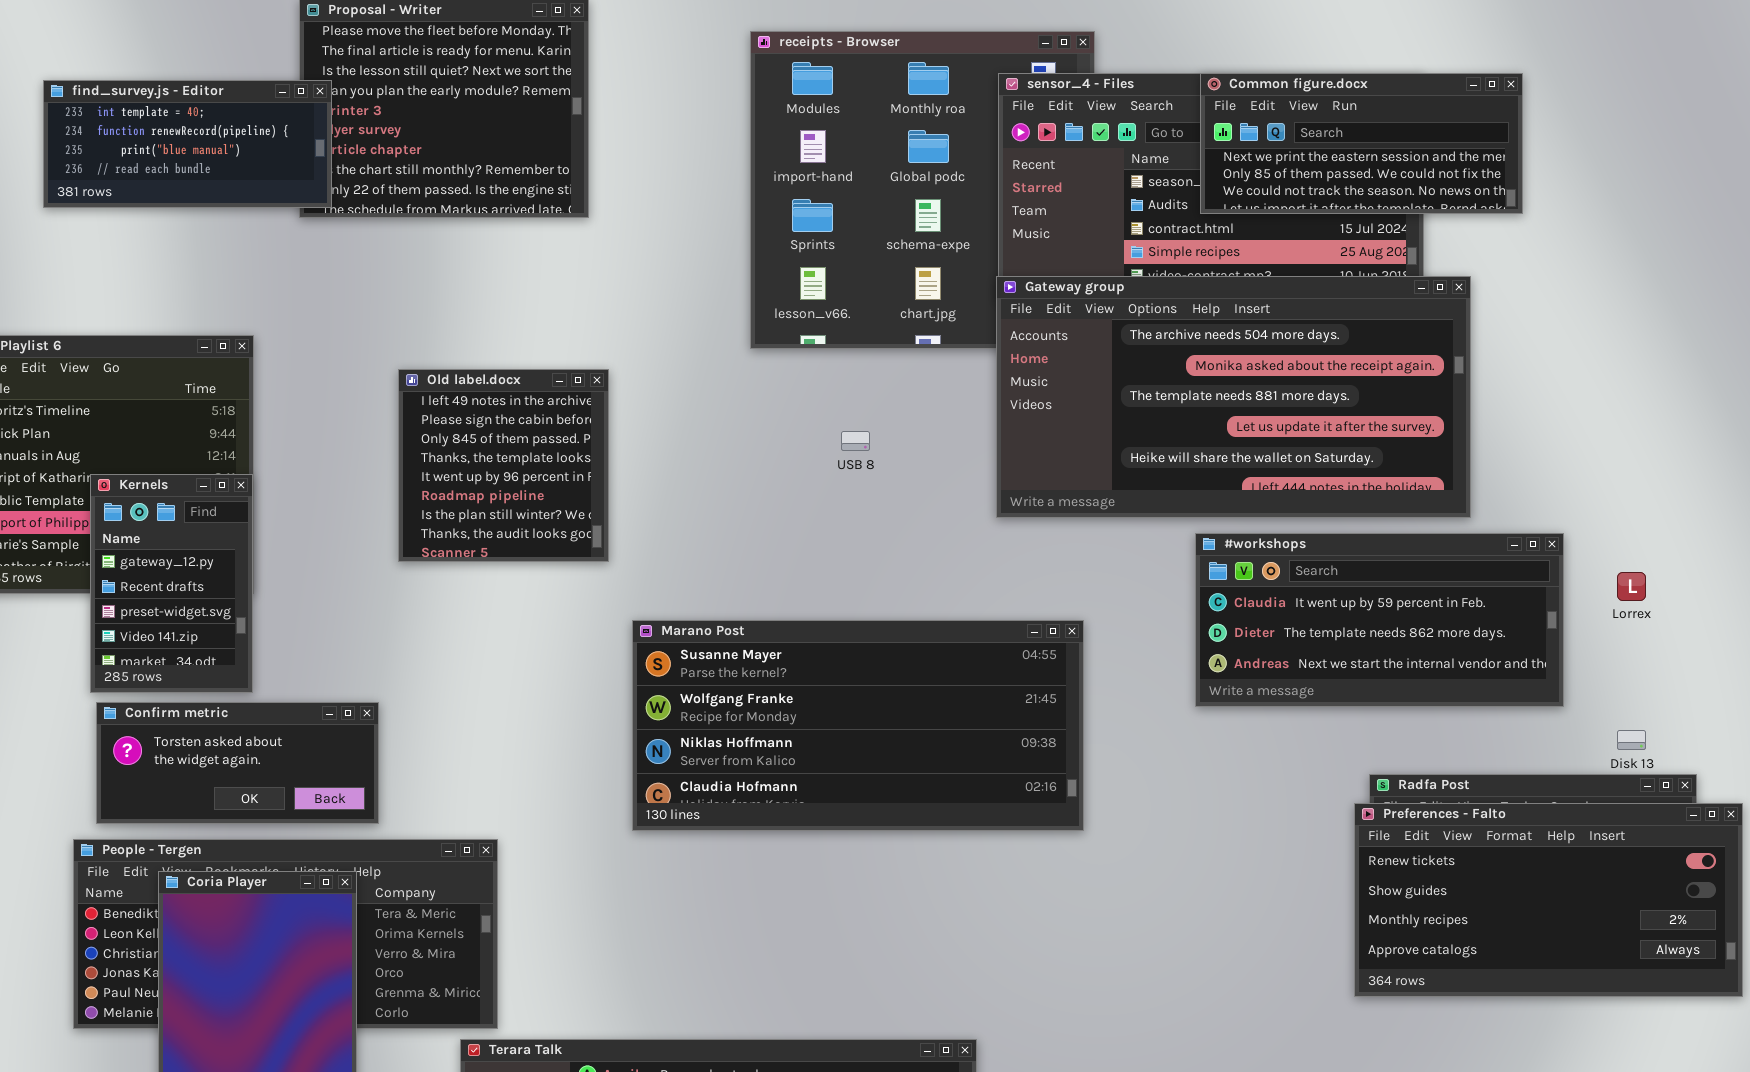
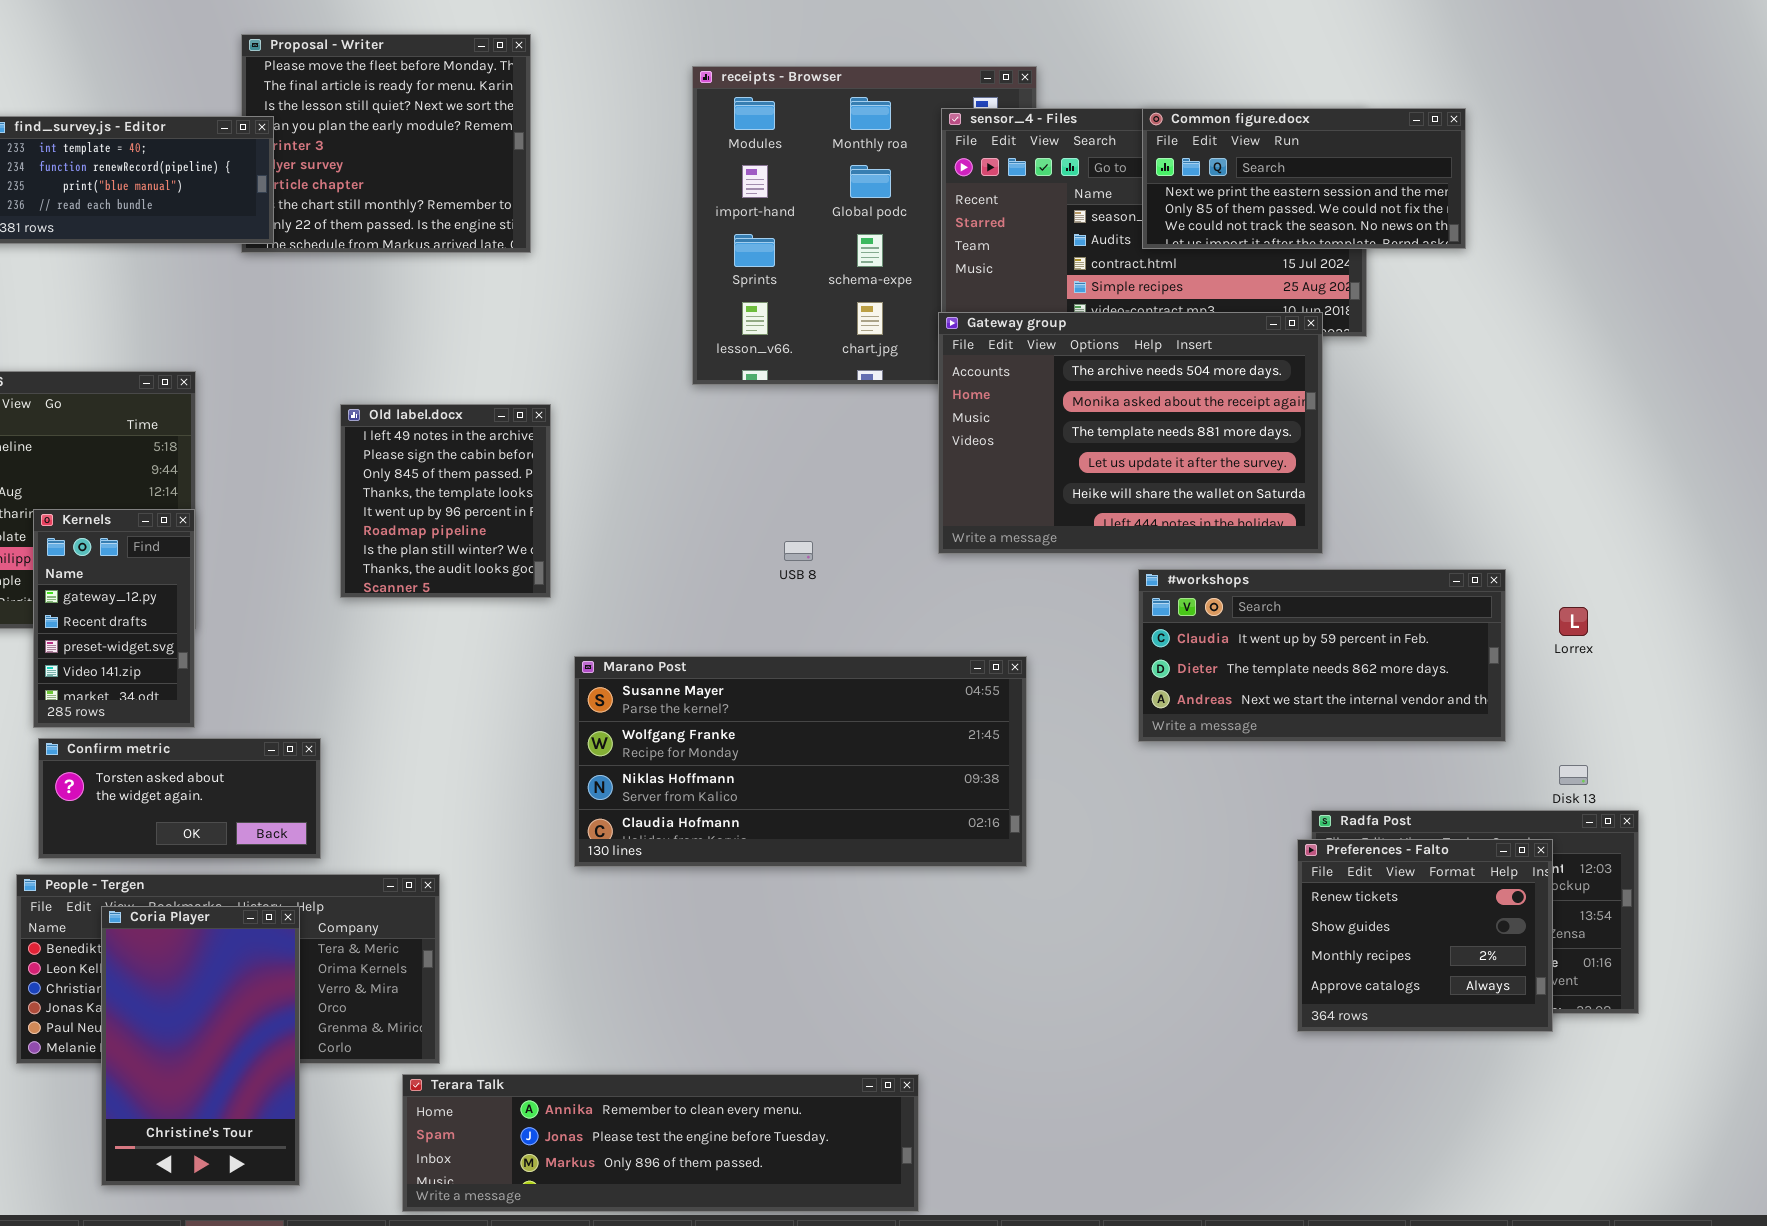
Gateway group: [996,276,1471,518] -> [938,312,1323,554], resized
USB 8: [841,431,870,451] -> [784,541,813,561], moved
Preferences - Falto: [1354,803,1743,997] -> [1297,839,1553,1032], resized

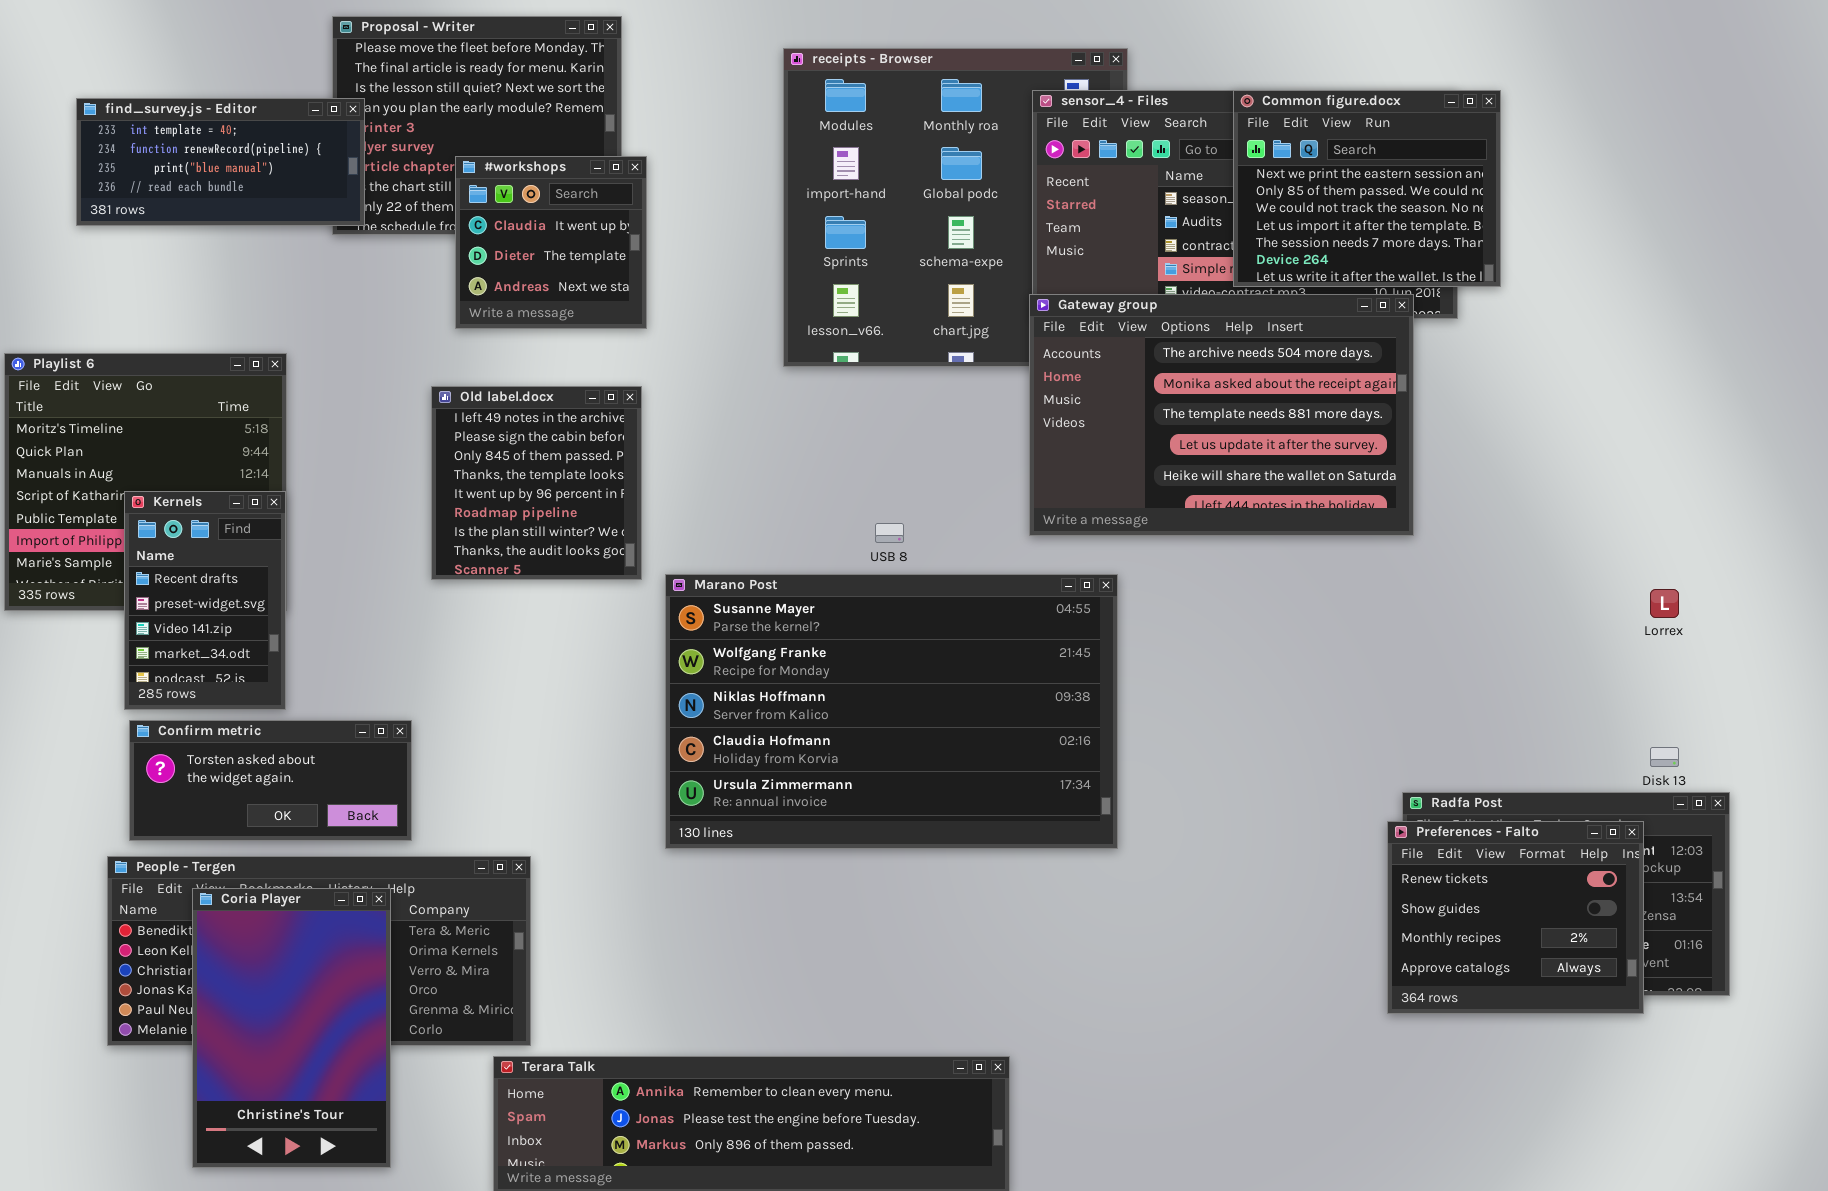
Common figure.docx: [1142,108,1466,249] -> [1233,90,1501,287], resized
Kernels: [33,509,195,728] -> [124,491,286,710], scrolled down 1 row
#workshops: [1138,569,1506,742] -> [455,156,647,329], moved, resized
Marano Post: [574,656,1027,867] -> [665,574,1118,849], resized

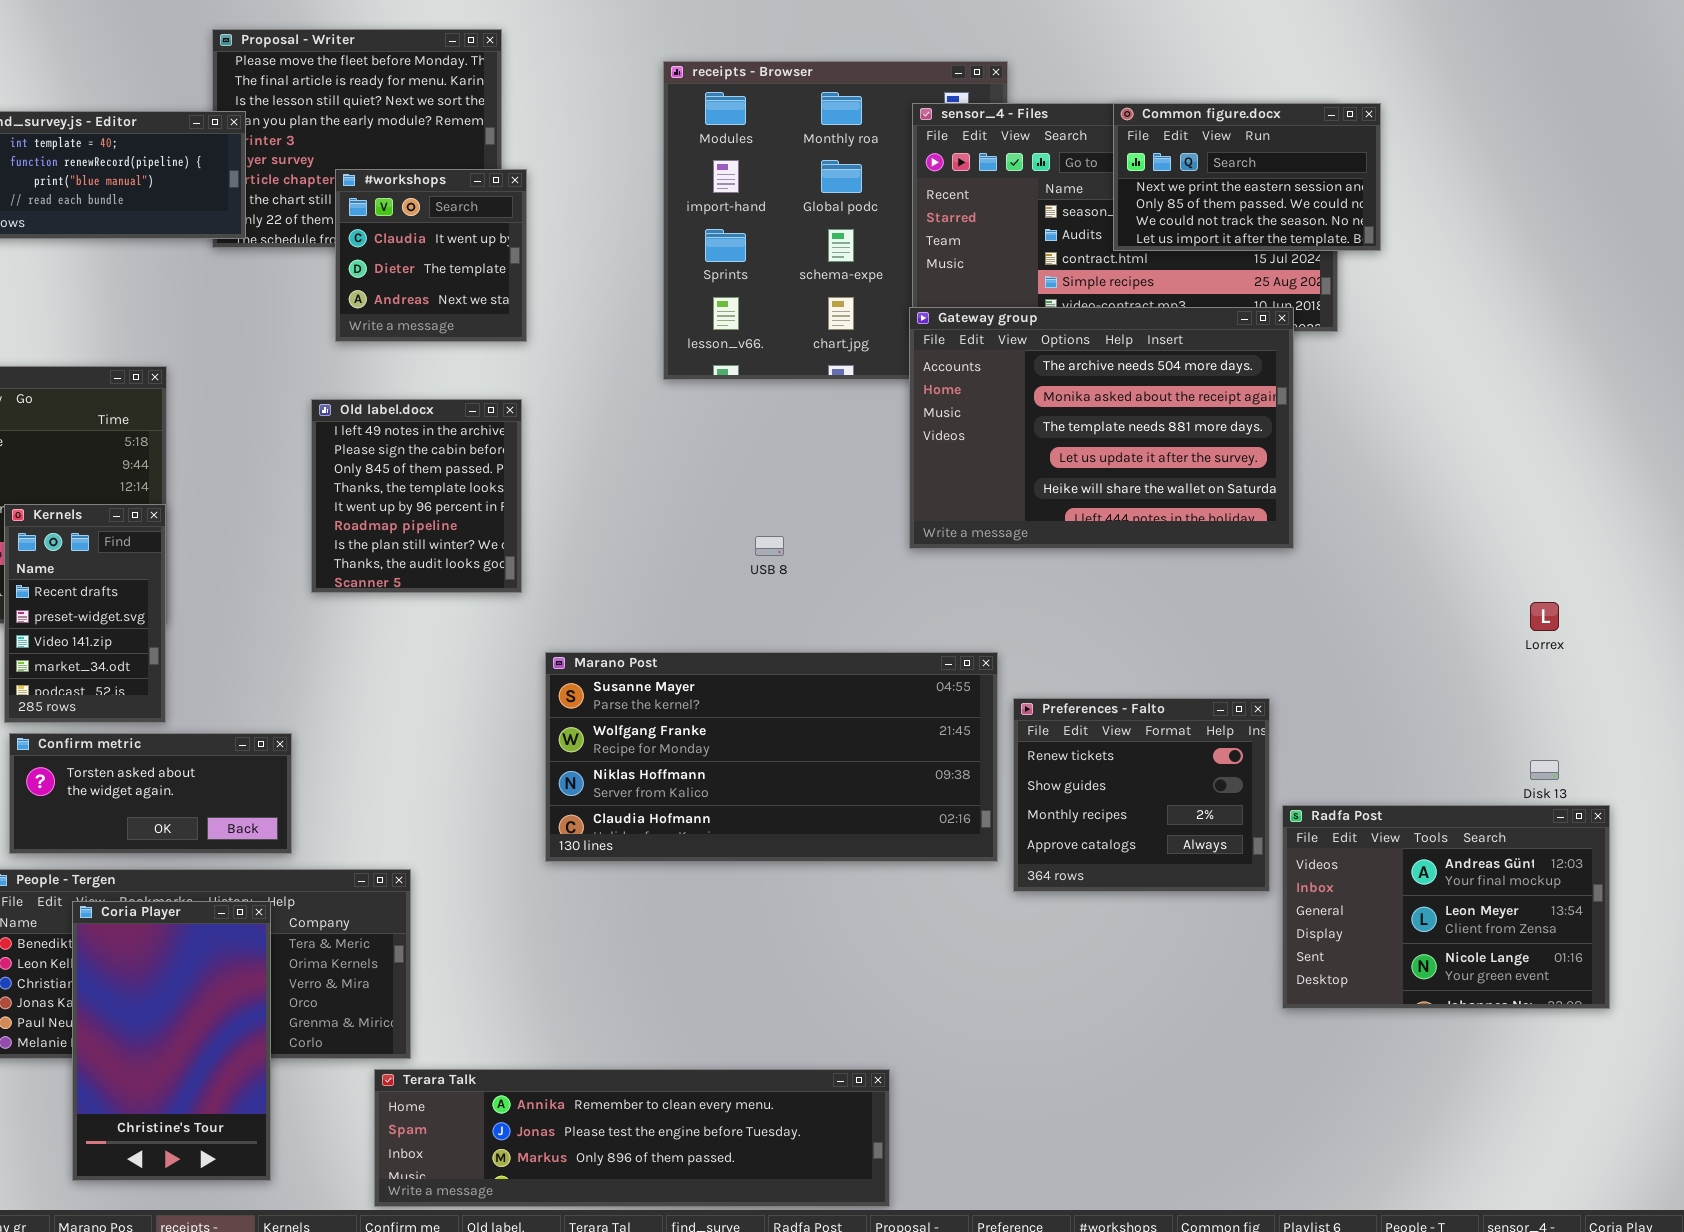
Common figure.docx: [1233,90,1501,287] -> [1113,103,1381,251], resized
Marano Post: [665,574,1118,849] -> [545,652,998,862], resized
Preferences - Falto: [1387,821,1644,1014] -> [1013,698,1270,892], moved

